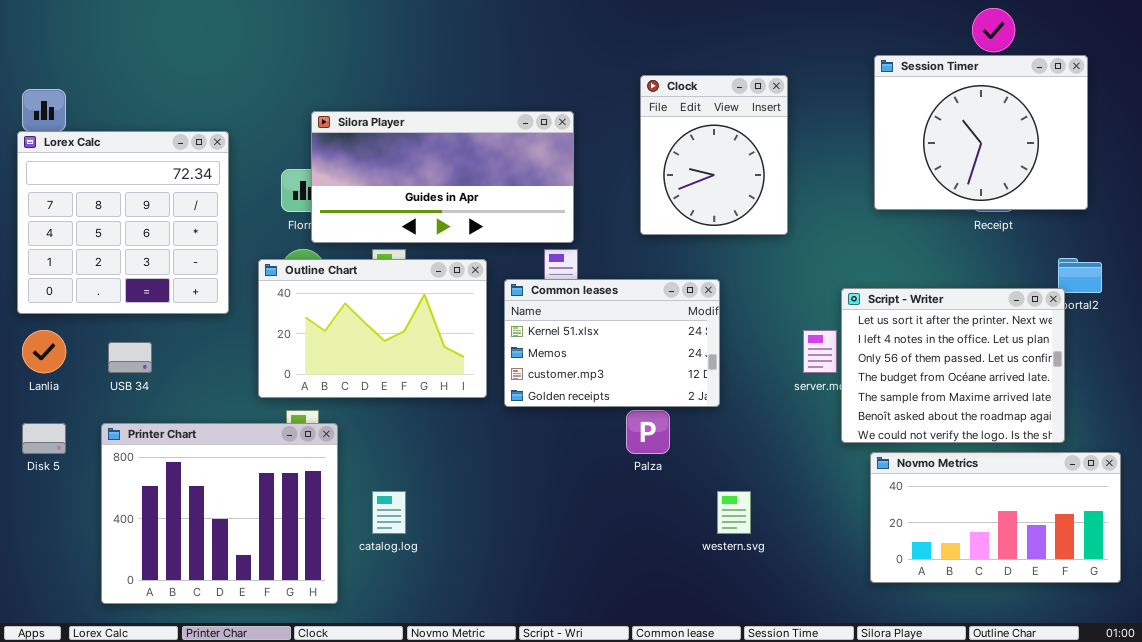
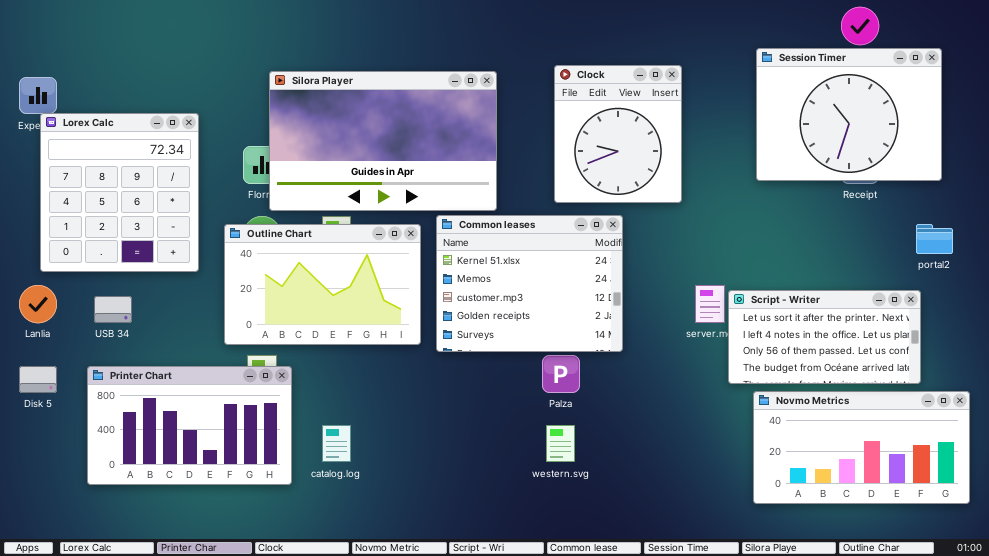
Silora Player: [311,111,574,243] -> [269,71,497,211], resized
Lorex Calc: [17,131,229,314] -> [40,113,199,272], resized
Common leases: [504,279,720,407] -> [436,215,623,352], resized
Script - Writer: [841,288,1065,443] -> [728,290,921,384], resized
Printer Chart: [101,423,338,604] -> [87,366,292,485], resized
western.svg: [717,491,751,534] -> [546,425,575,462], moved

